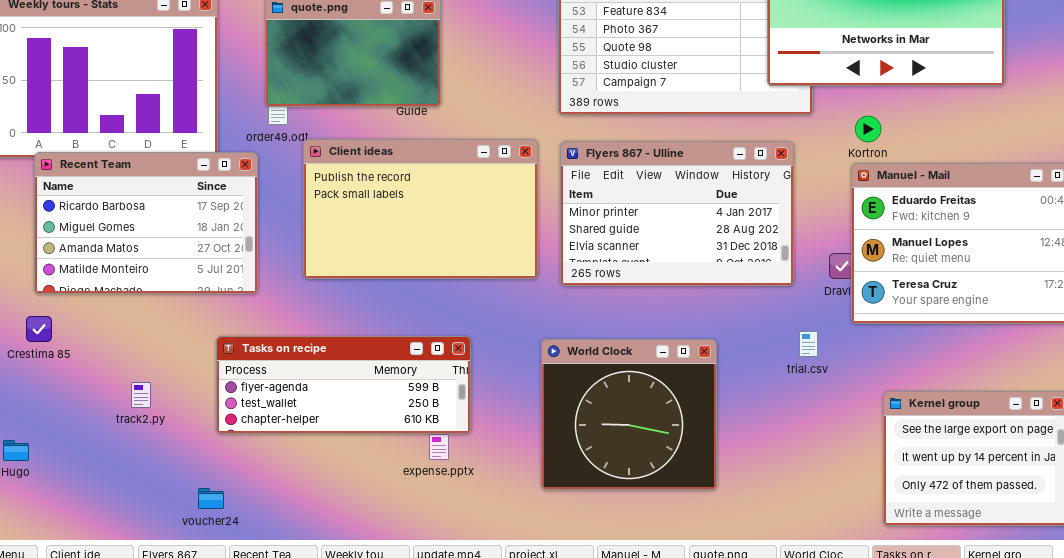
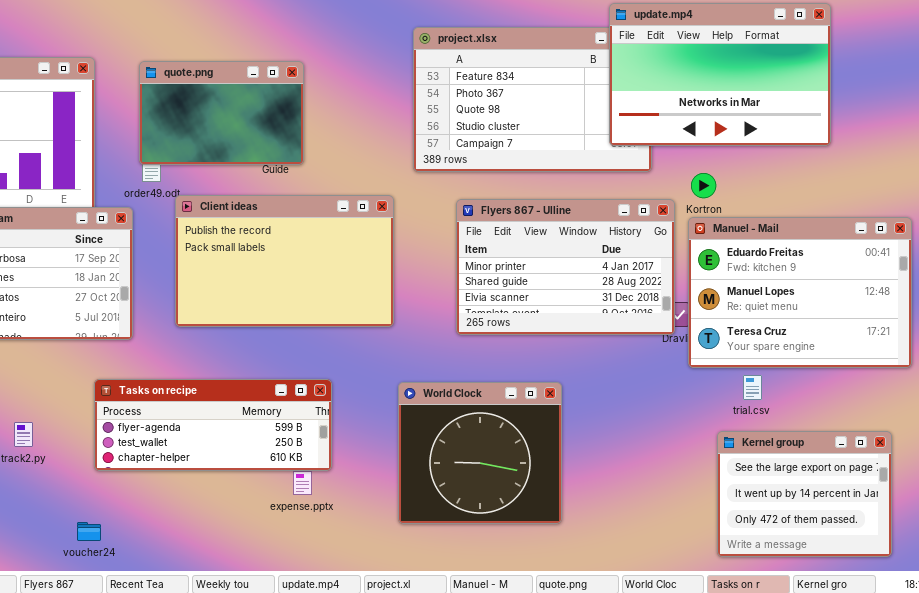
Flyers 867 - Ulline: [560,141,794,286] -> [456,199,675,335], moved
trial.csv: [799,331,818,357] -> [743,375,762,400], moved

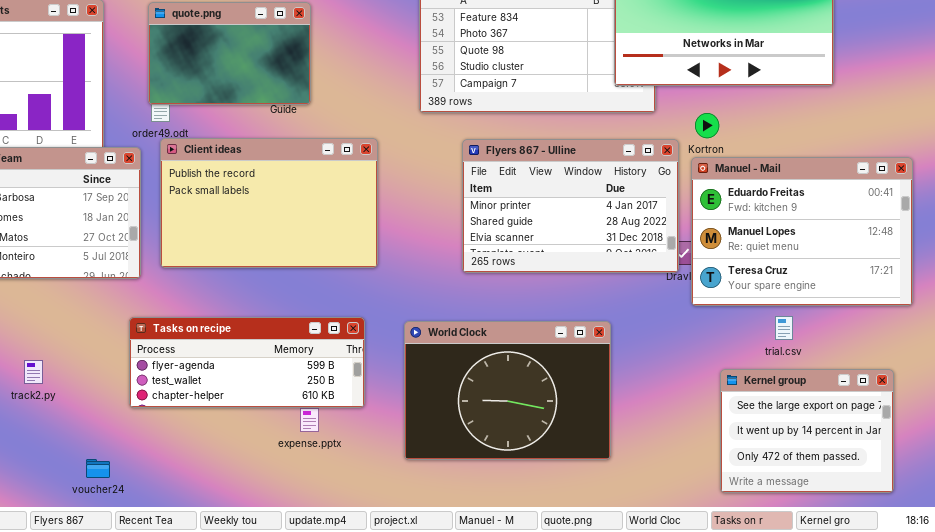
Client ideas: [175,195,394,327] -> [160,138,378,268], moved
trial.csv: [743,375,762,400] -> [775,316,793,340], moved
Tasks on recipe: [94,379,332,471] -> [129,317,365,408], moved
World Clock: [398,382,562,524] -> [404,321,611,460], resized

